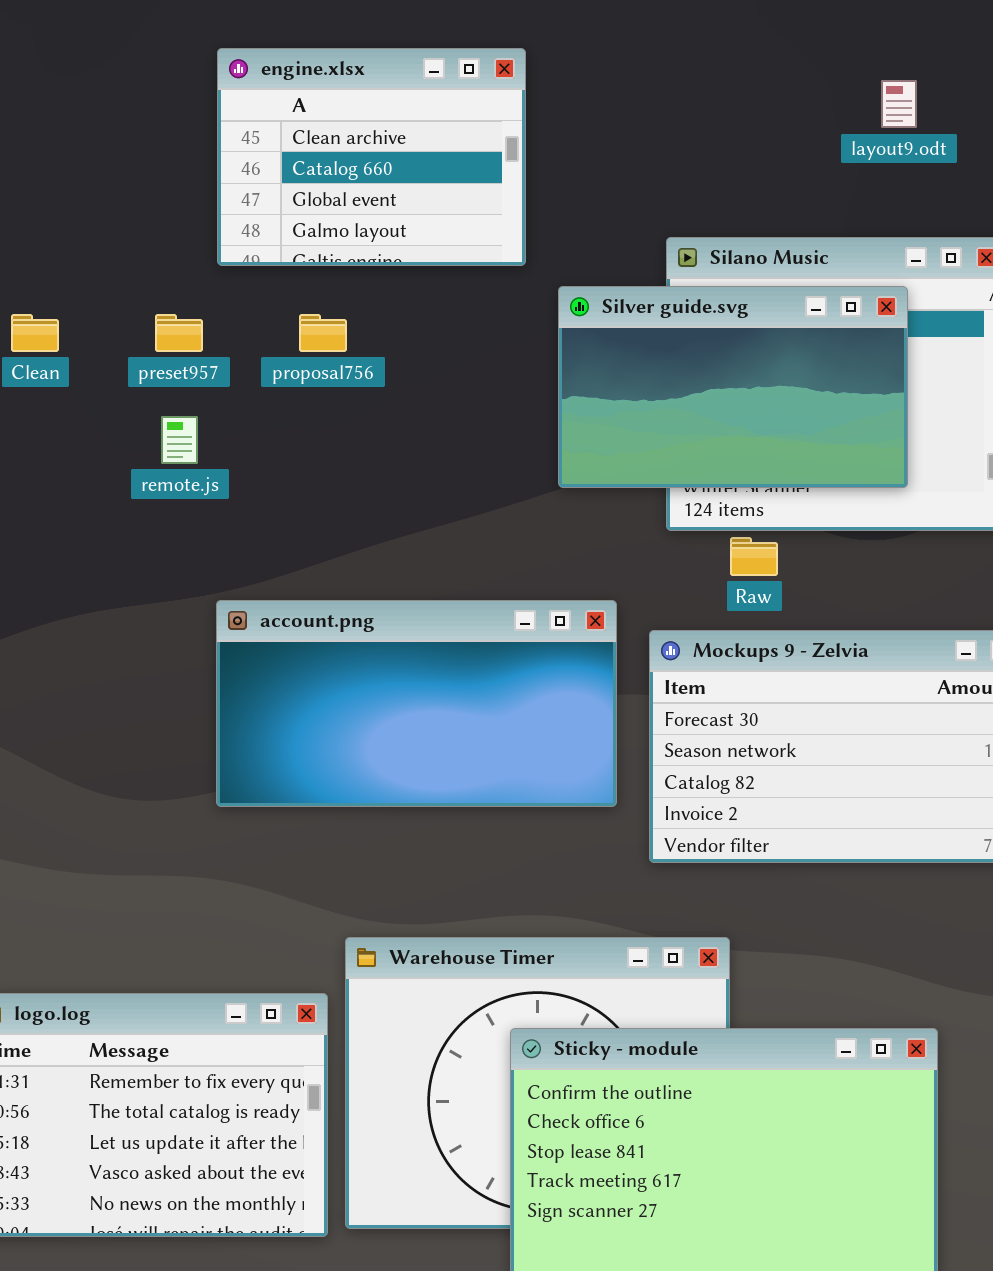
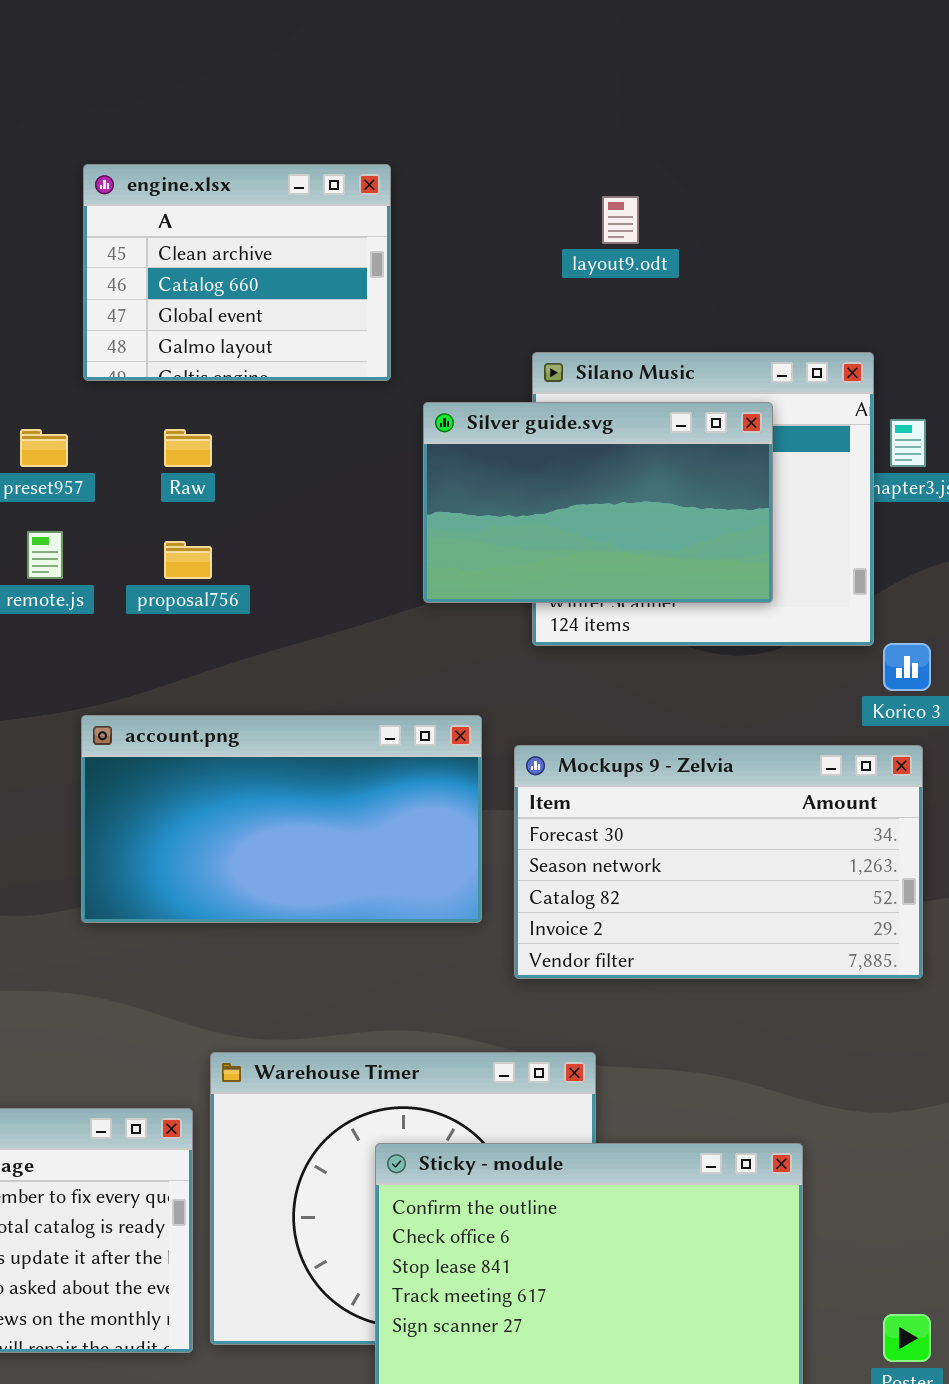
layout9.odt: [881,80,917,128] -> [602,196,639,244], moved
proposal756: [299,314,347,352] -> [164,541,212,579], moved
Raw: [730,537,778,576] -> [164,429,212,467], moved

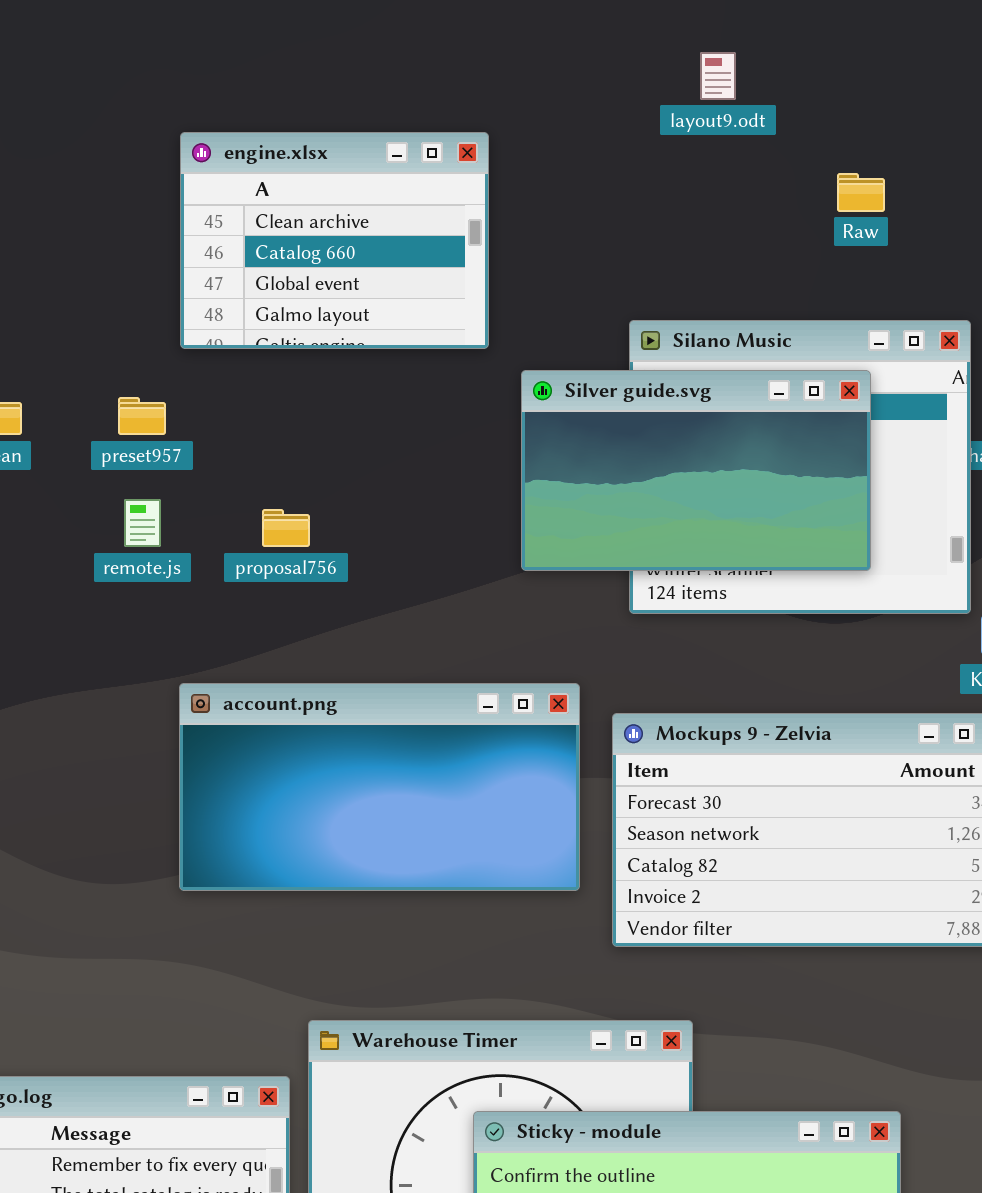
layout9.odt: [602,196,639,244] -> [700,52,736,100], moved
Raw: [164,429,212,467] -> [837,173,885,212], moved

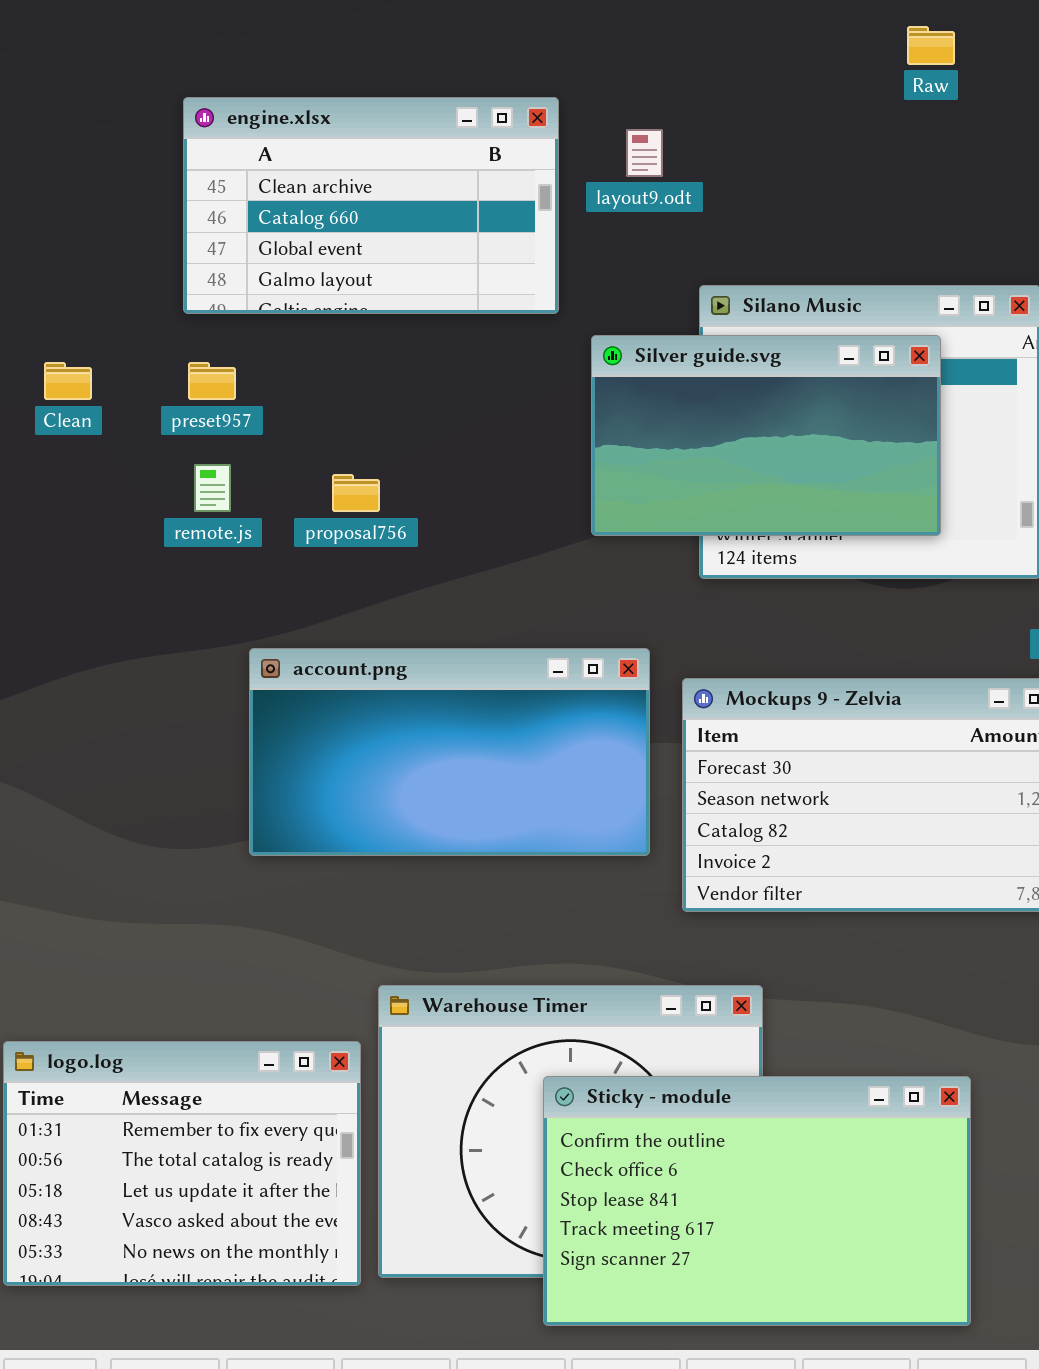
layout9.odt: [700,52,736,100] -> [626,129,663,177], moved
engine.xlsx: [180,132,489,349] -> [183,97,559,314], resized
Raw: [837,173,885,212] -> [907,26,955,65], moved

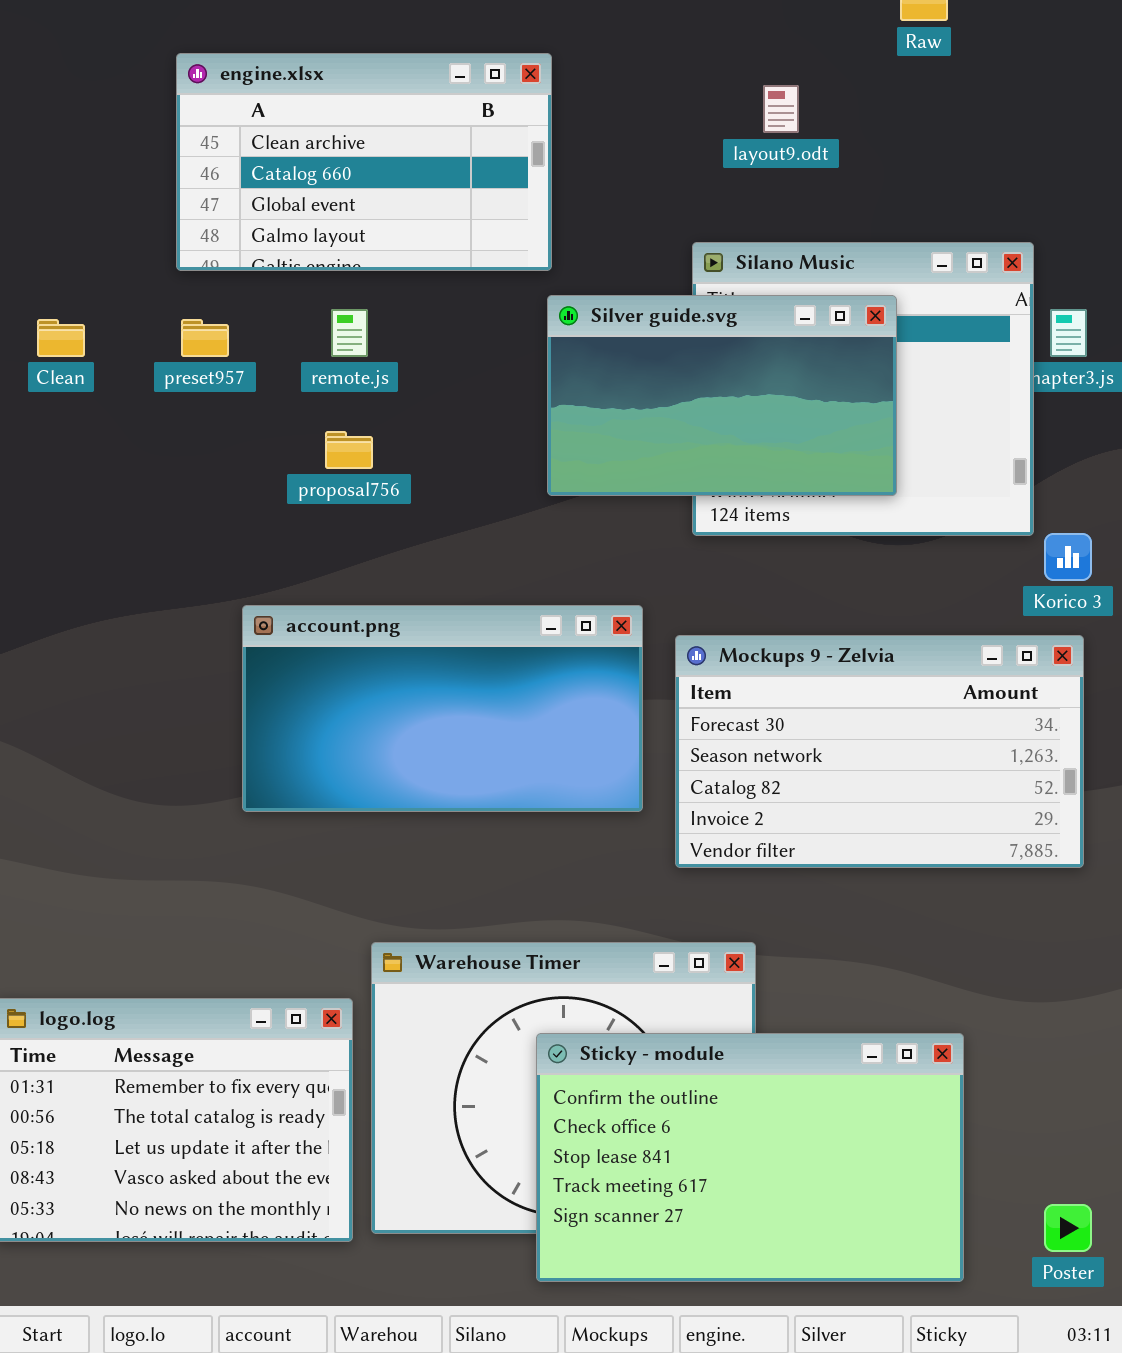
layout9.odt: [626,129,663,177] -> [763,85,799,133], moved
Silver guide.svg: [591,335,941,536] -> [547,295,897,496], moved
remote.js: [194,464,231,512] -> [331,309,368,357], moved

